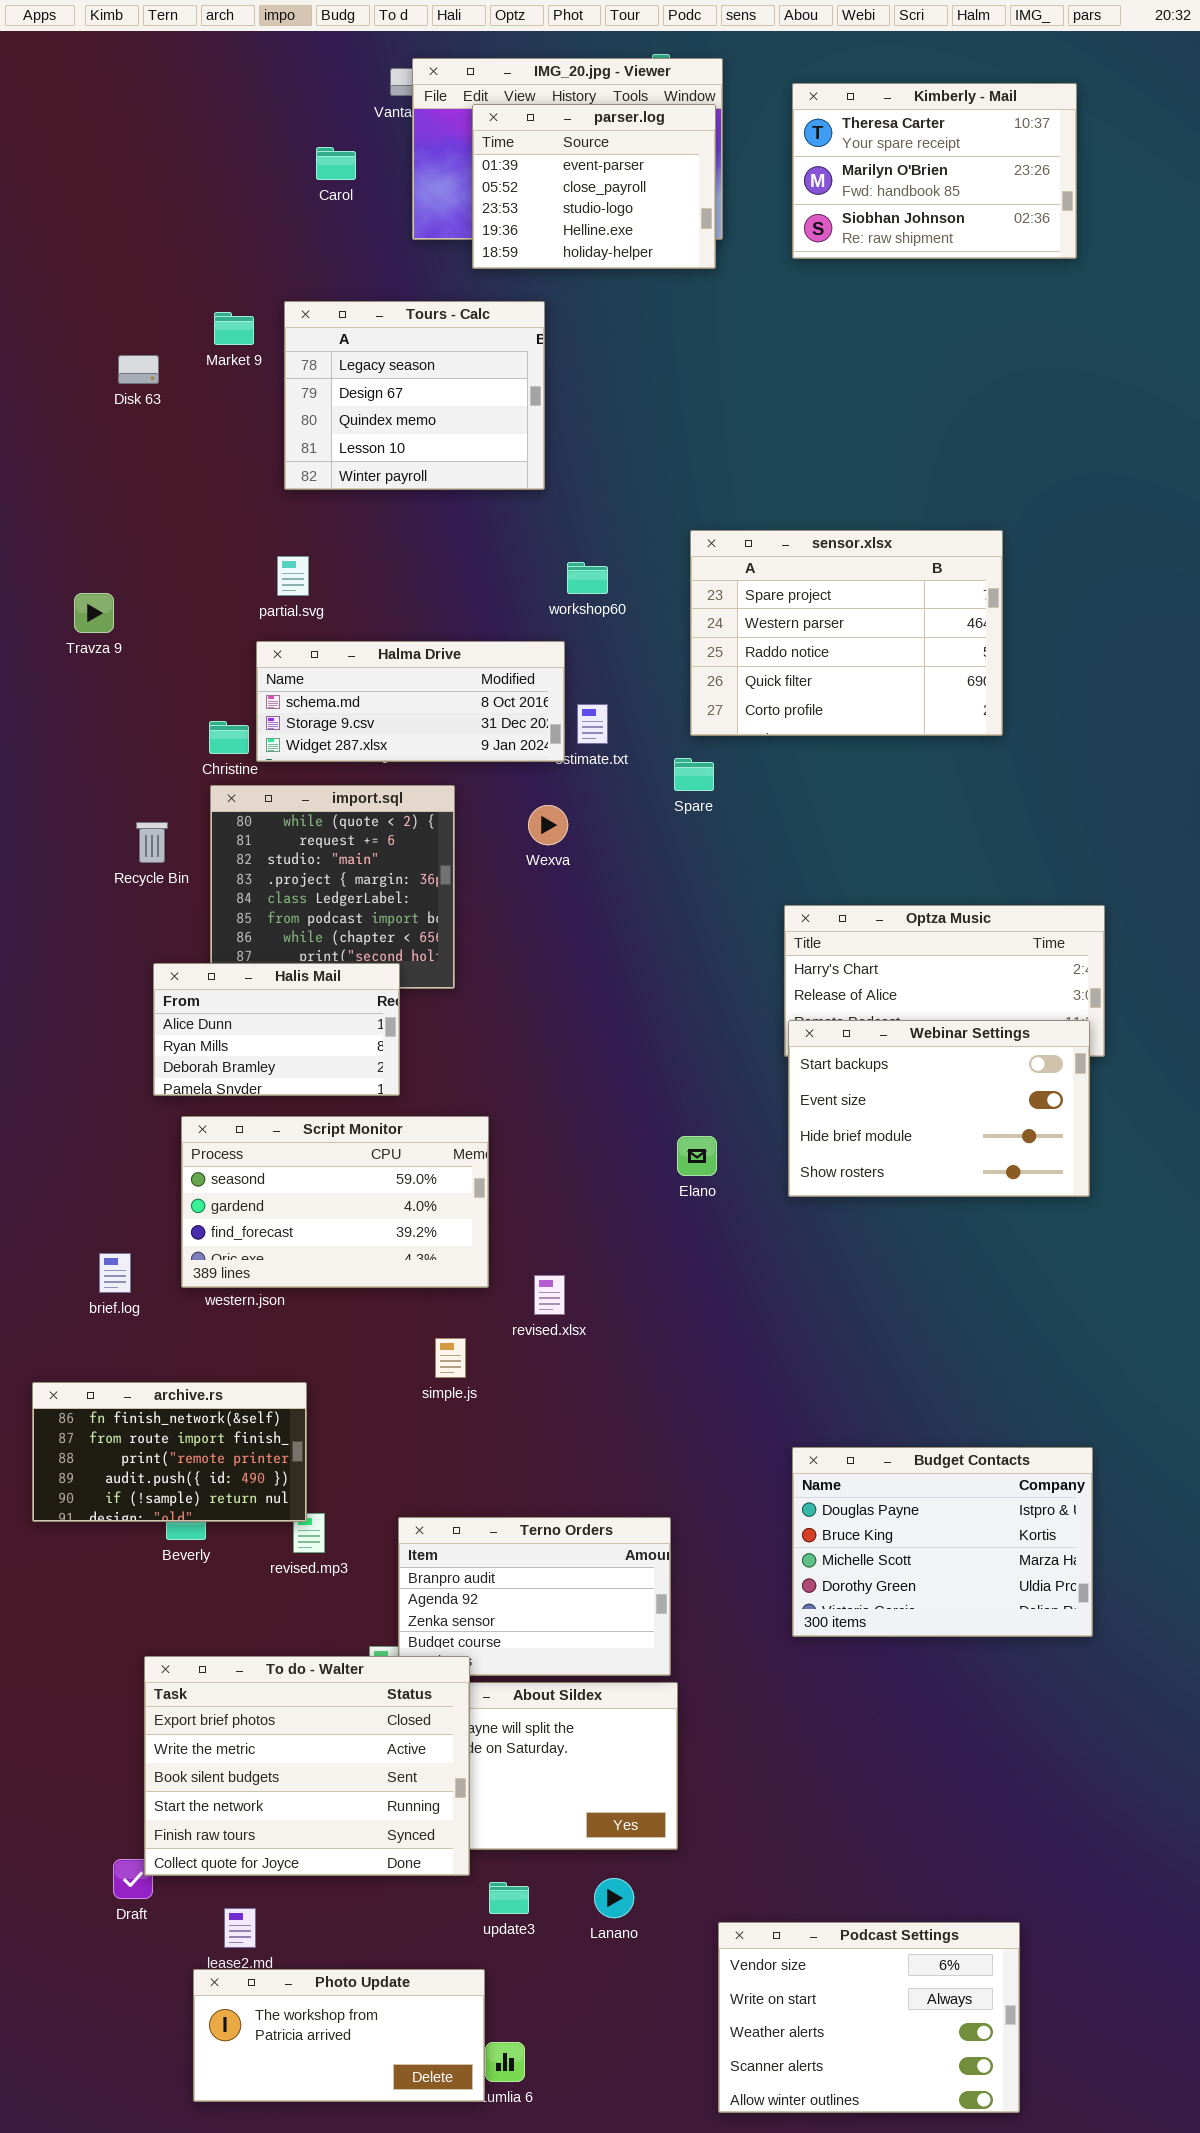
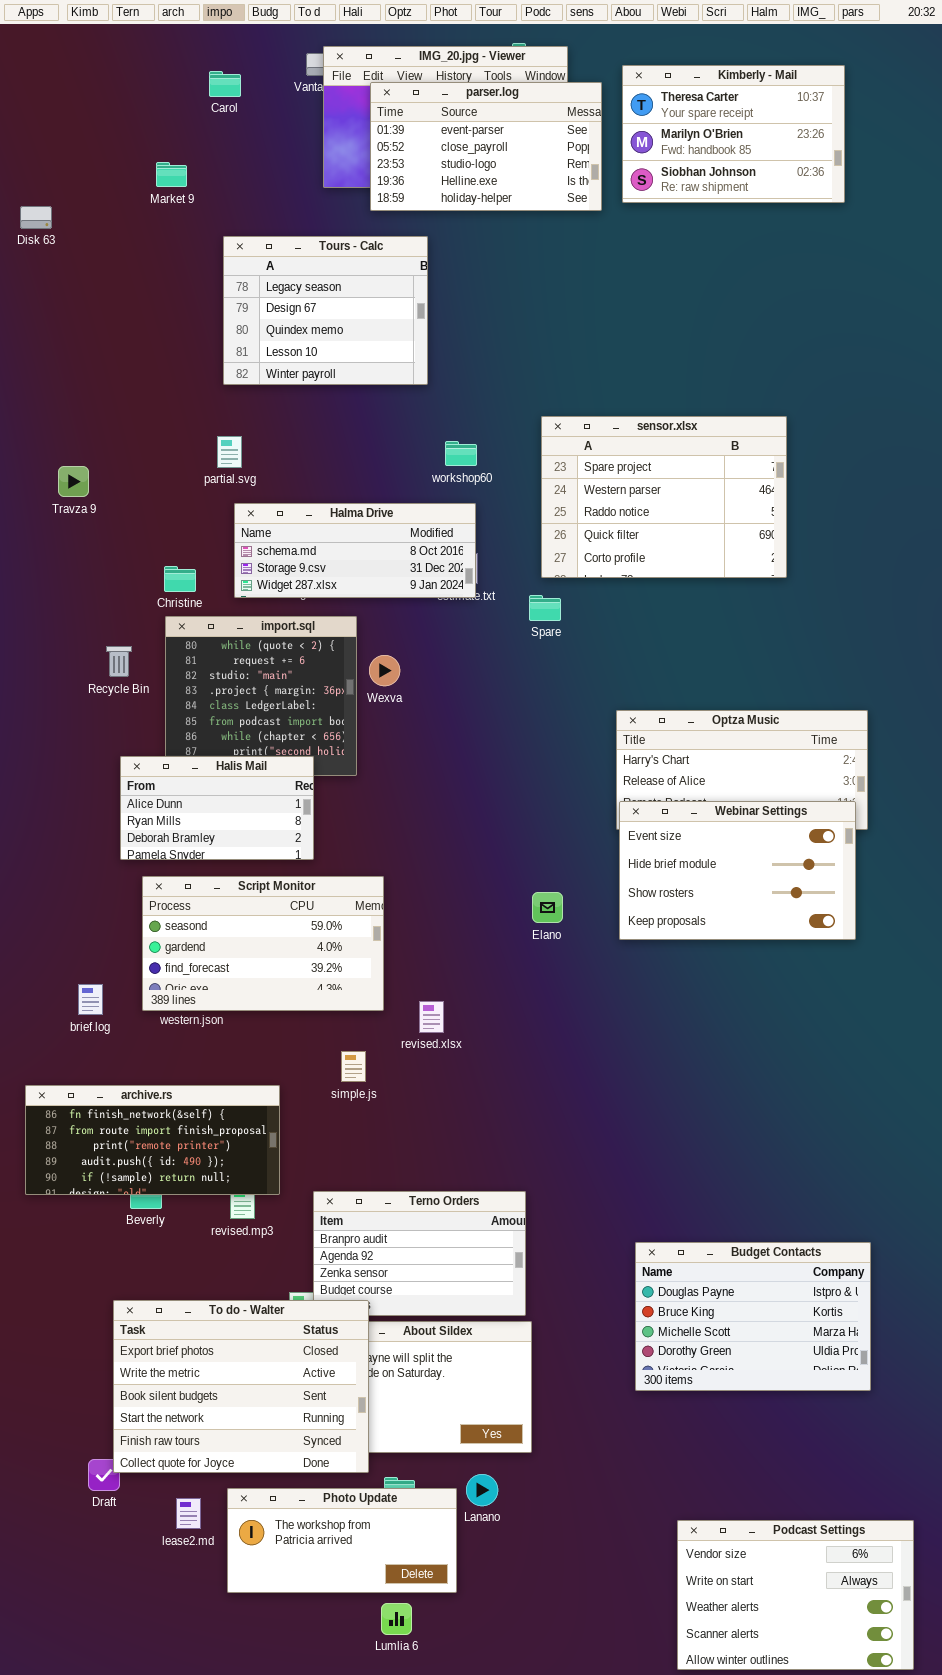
parser.log: [472,104,716,269] -> [370,82,602,211], resized
Carol: [316,147,356,180] -> [209,71,241,97], moved
Market 9: [214,312,254,345] -> [156,162,187,187], moved
Disk 63: [118,355,159,384] -> [20,206,52,229], moved
Halma Drive: [256,641,565,762] -> [234,503,476,598], moved
Wexva: [528,805,568,845] -> [369,655,400,686], moved
Webinar Settings: [788,1020,1090,1197] -> [619,801,856,940], scrolled down 1 row
archive.rs: [32,1382,307,1522] -> [25,1085,280,1195], resized
Budget Contacts: [792,1447,1093,1637] -> [635,1242,871,1391], moved
Podcast Settings: [718,1922,1020,2113] -> [677,1520,914,1670], moved
Photo Update: [193,1969,485,2102] -> [227,1488,457,1593], moved

